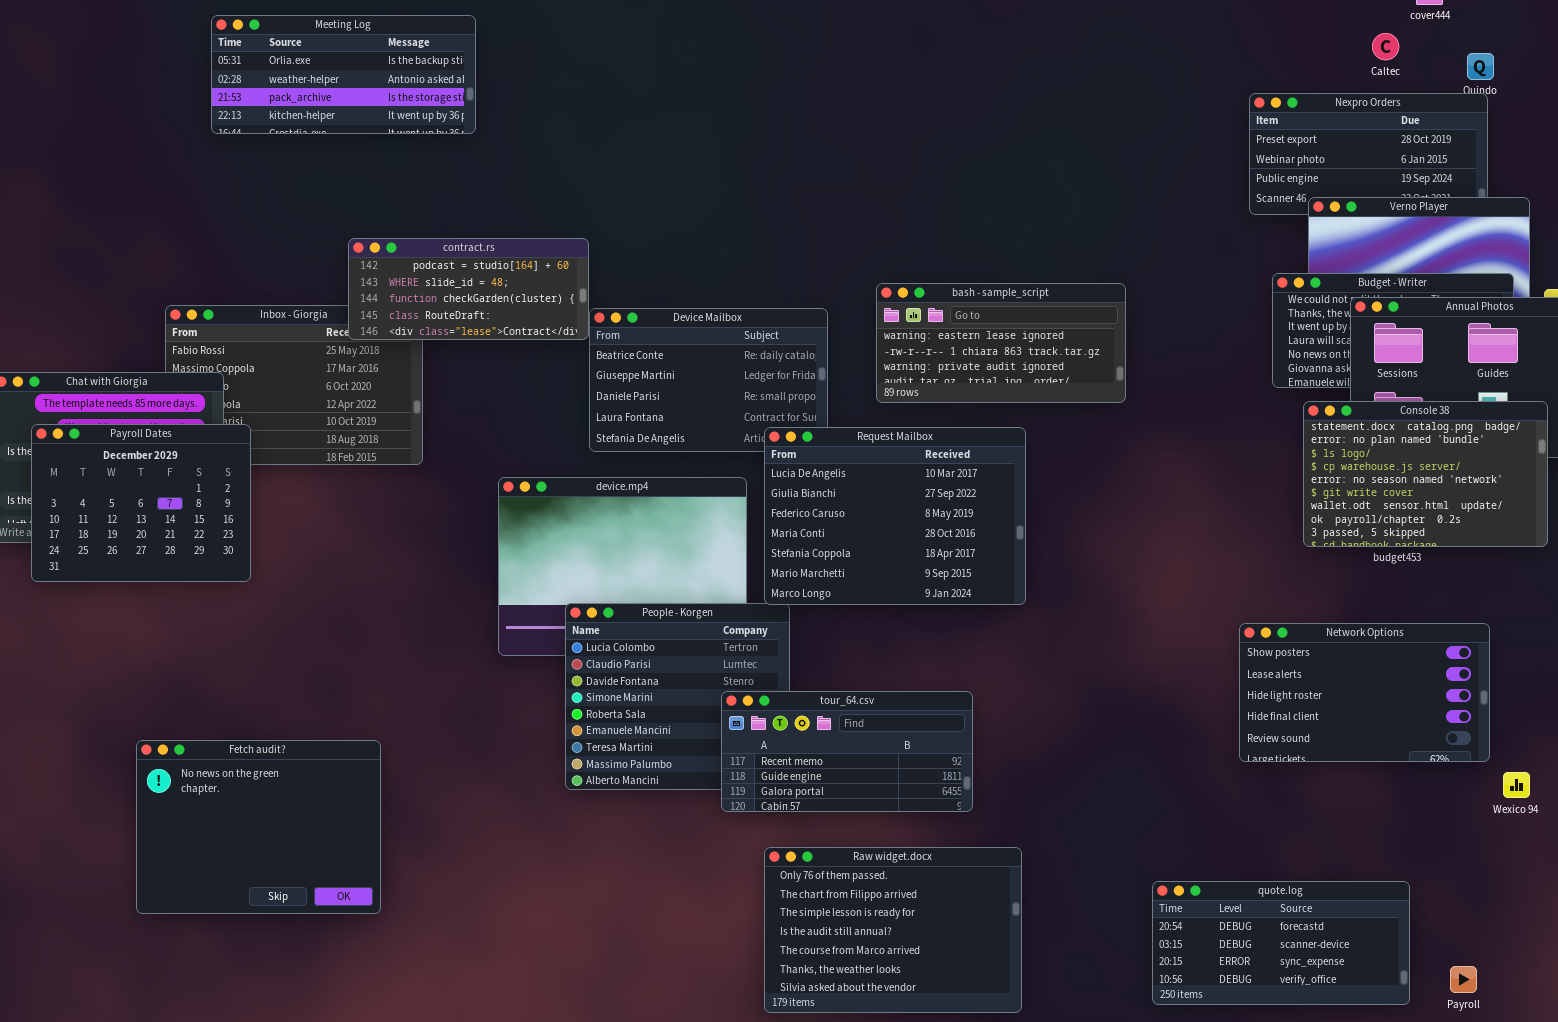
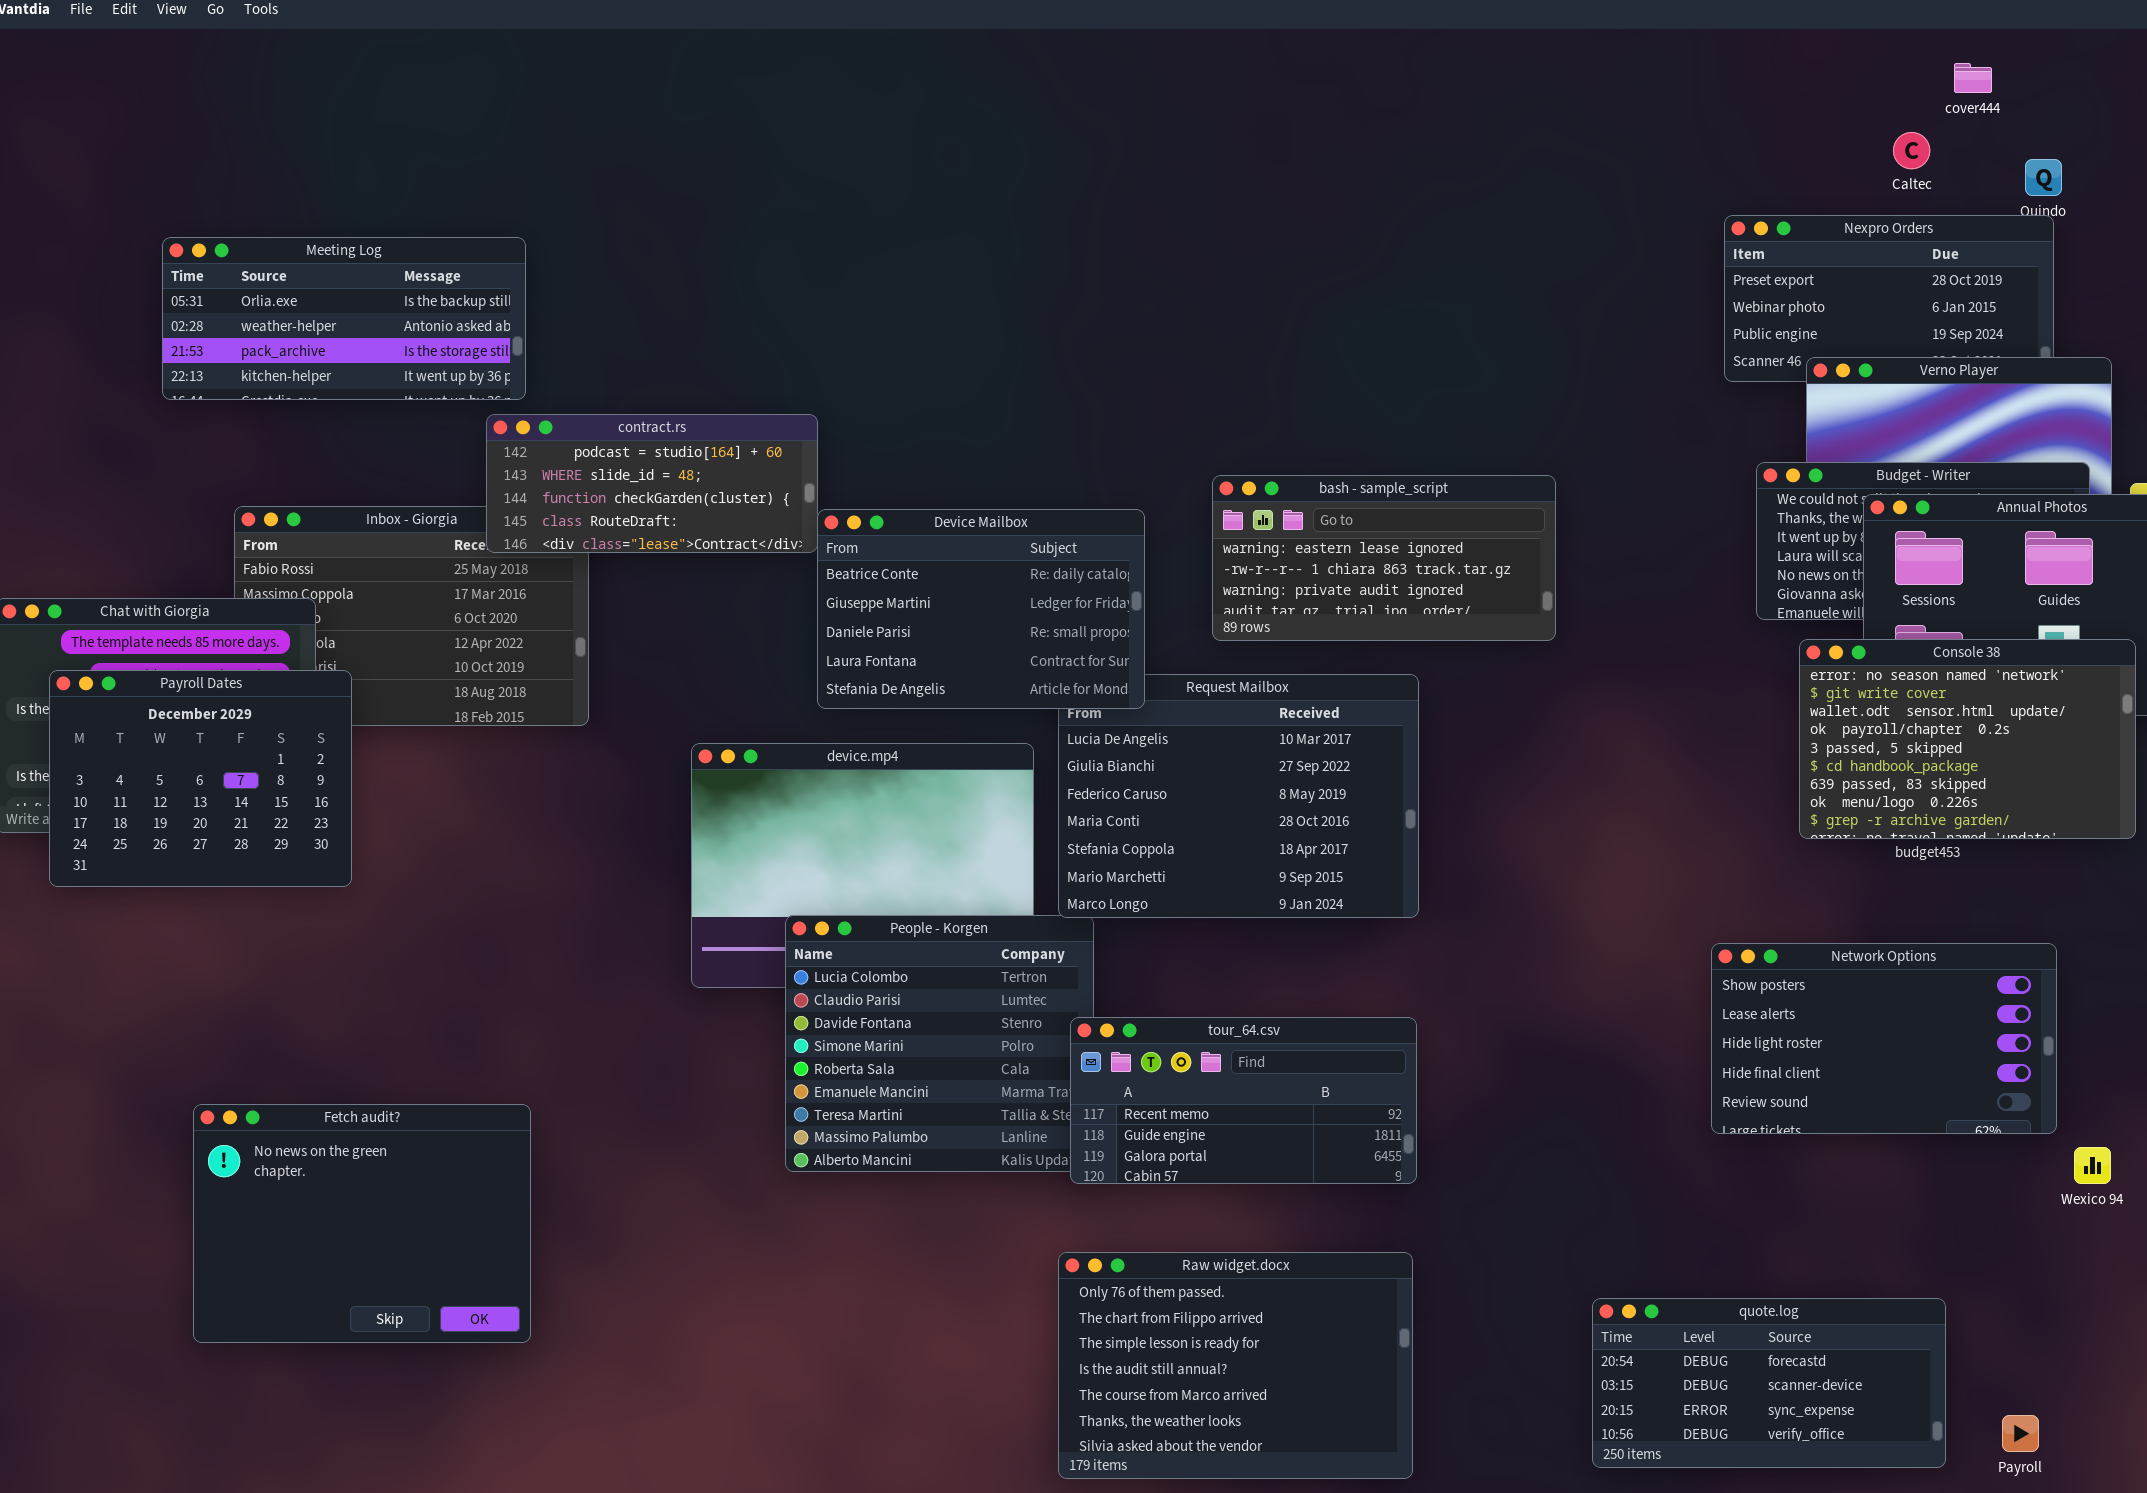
Meeting Log: [211,15,476,134] -> [162,237,526,400], moved
Device Mailbox: [589,308,828,452] -> [817,509,1145,709], raised
Console 38: [1303,401,1548,547] -> [1799,639,2136,839], scrolled down 4 rows
tour_64.csv: [721,691,973,812] -> [1070,1017,1417,1184], moved

